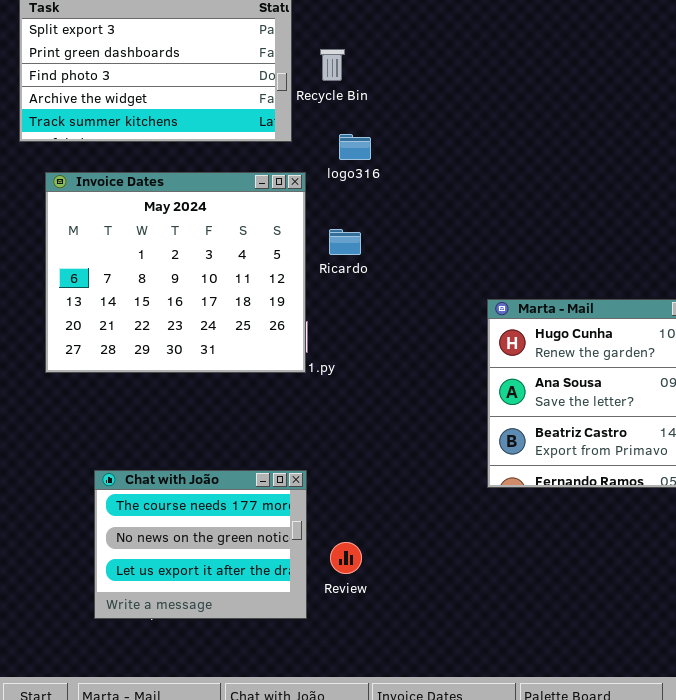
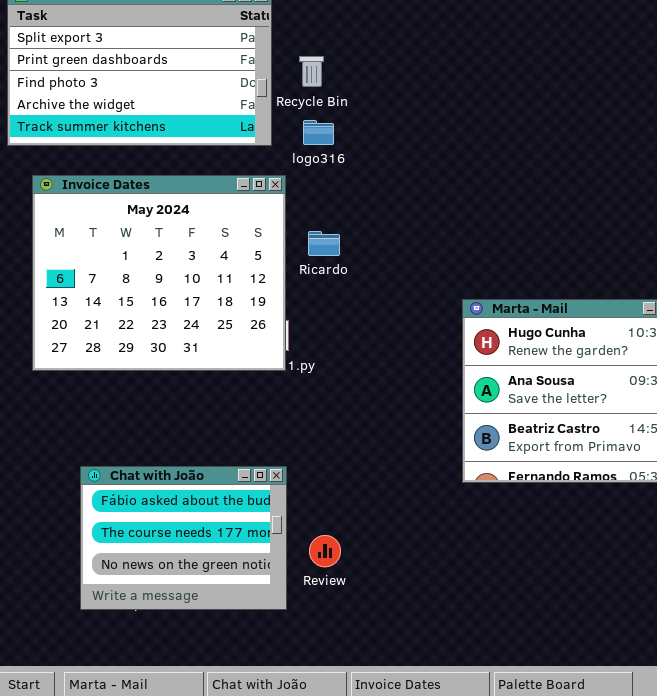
logo316: [339,134,371,160] -> [303,120,334,145], moved
Chat with João: [94,470,307,619] -> [80,466,287,610], scrolled up 1 row

